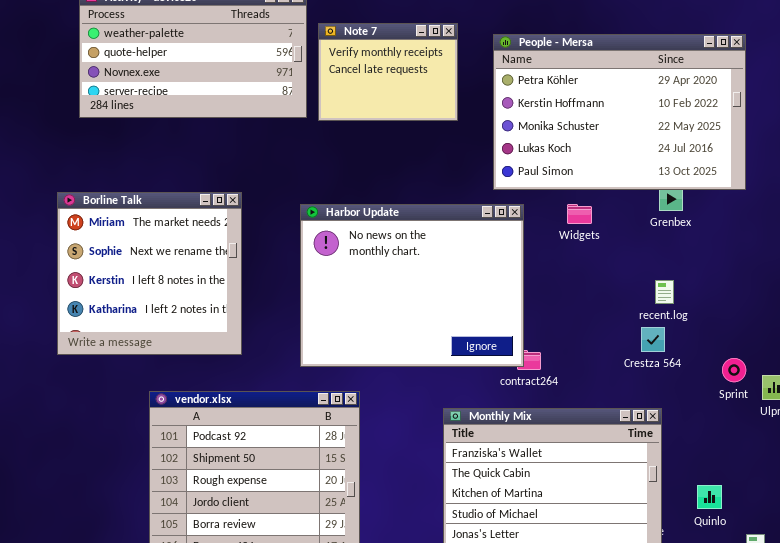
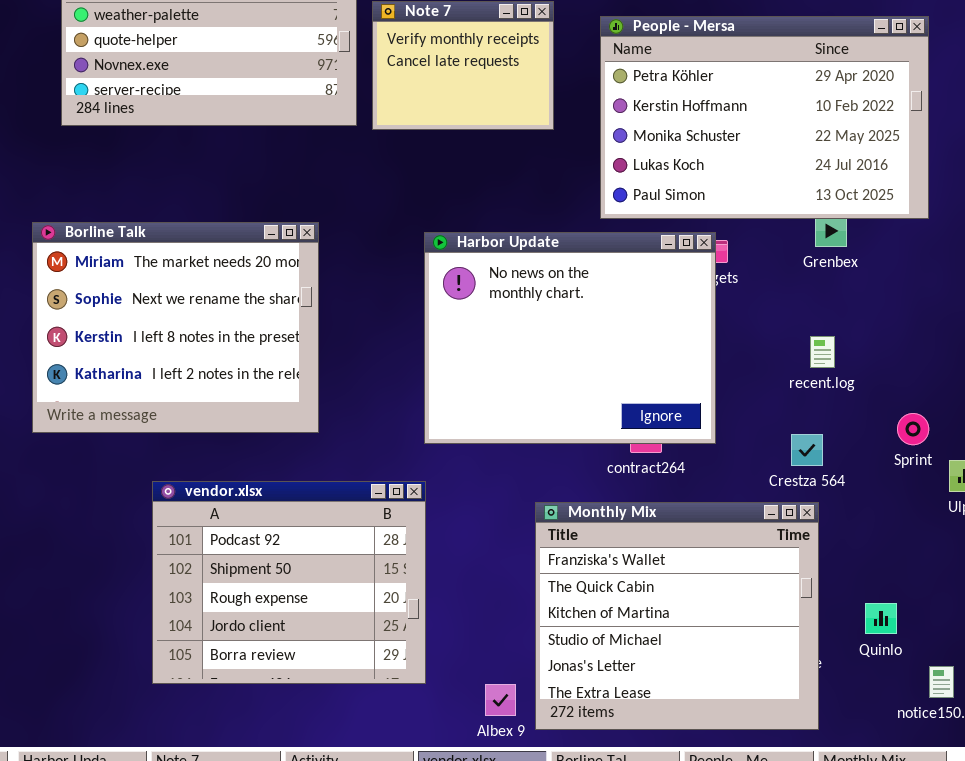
Borline Talk: [57,192,242,355] -> [32,222,319,433], resized
Harbor Update: [300,204,524,367] -> [424,232,716,444], moved
Crestza 564: [641,327,665,352] -> [791,434,823,466], moved
Sprint: [722,358,746,382] -> [897,413,929,445], moved

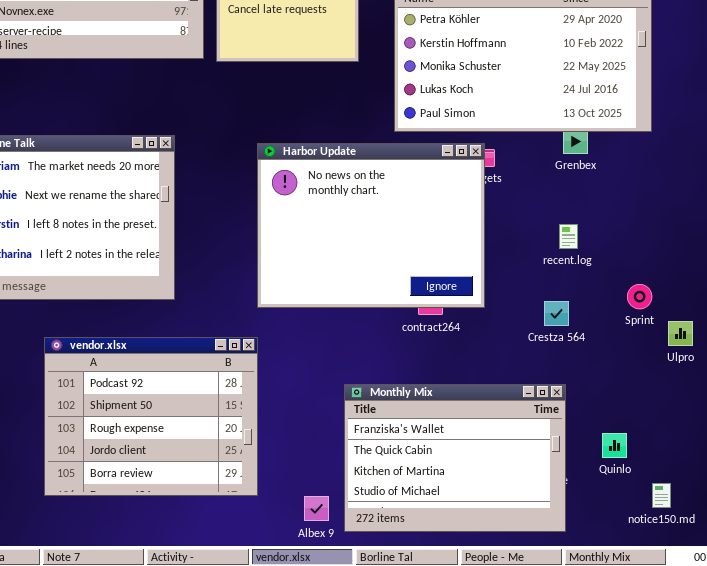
Monthly Mix: [535,502,819,730] -> [344,384,566,532], resized

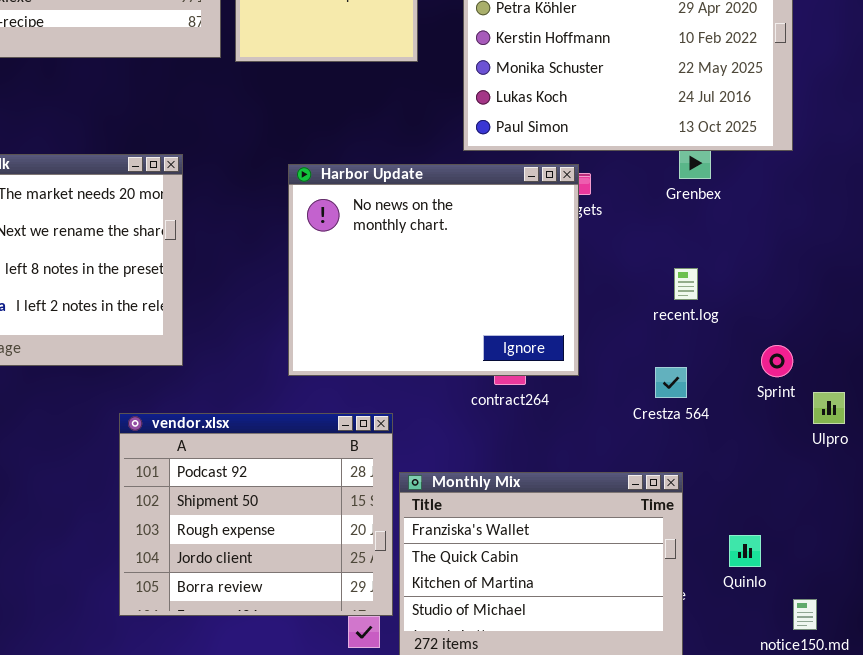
vendor.xlsx: [44,337,258,496] -> [119,413,393,616], moved

